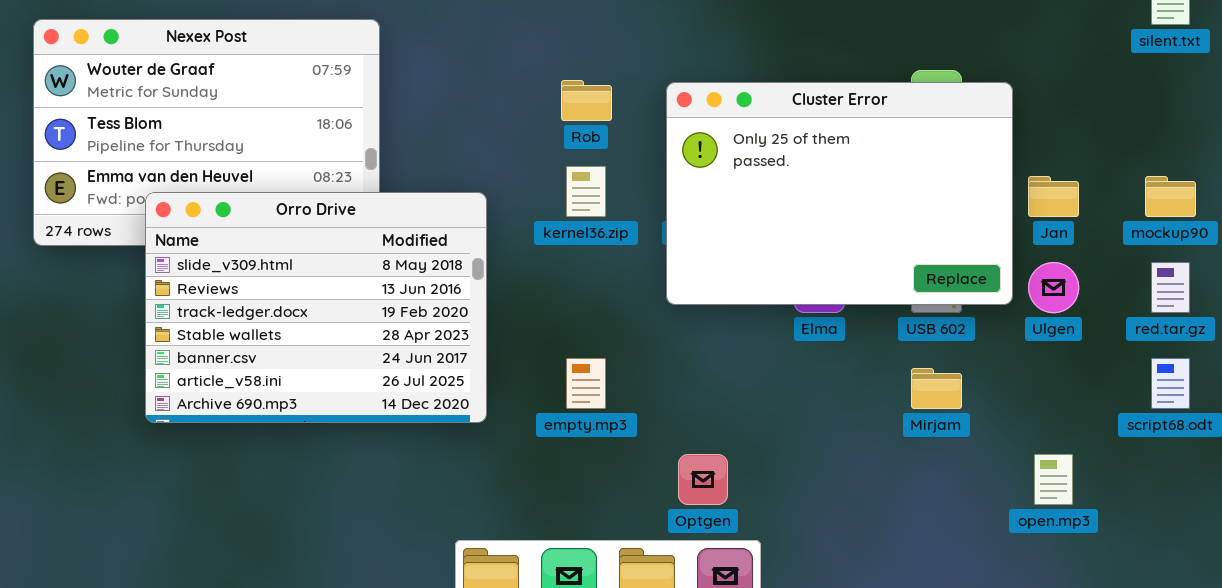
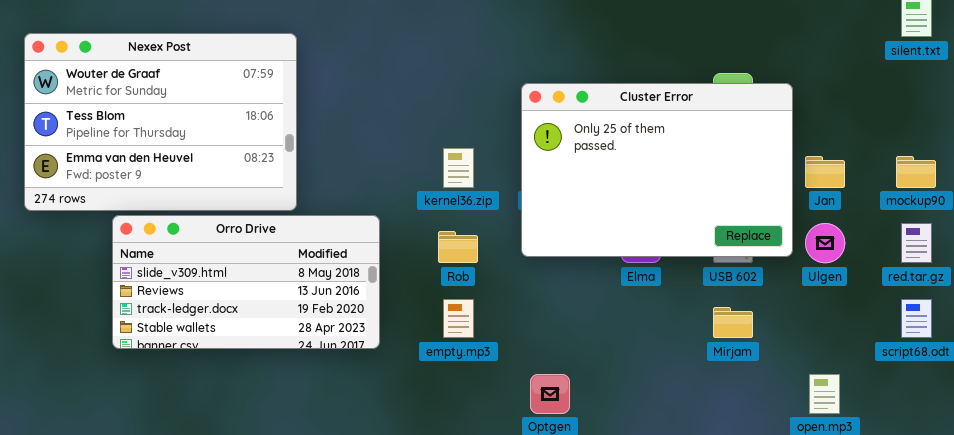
Rob: [561,80,612,121] -> [438,231,478,263], moved
Orro Drive: [145,192,487,423] -> [112,215,380,349], resized

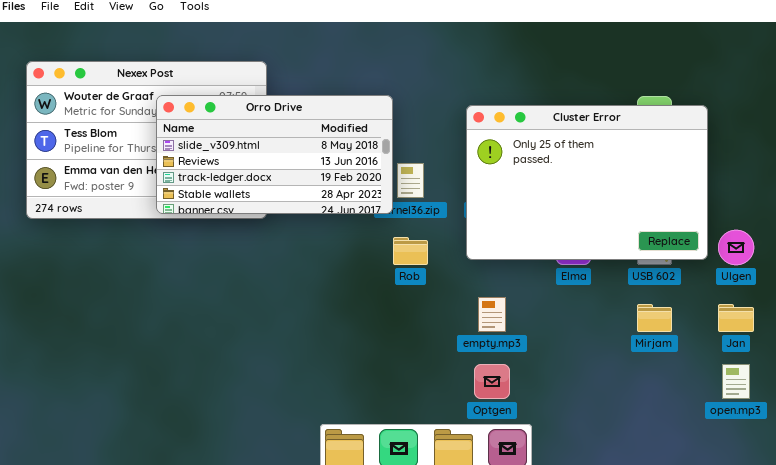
Jan: [805,156,845,188] -> [718,304,754,332], moved
Orro Drive: [112,215,380,349] -> [156,95,393,214], moved
empty.mp3: [443,299,474,338] -> [478,297,506,332], moved

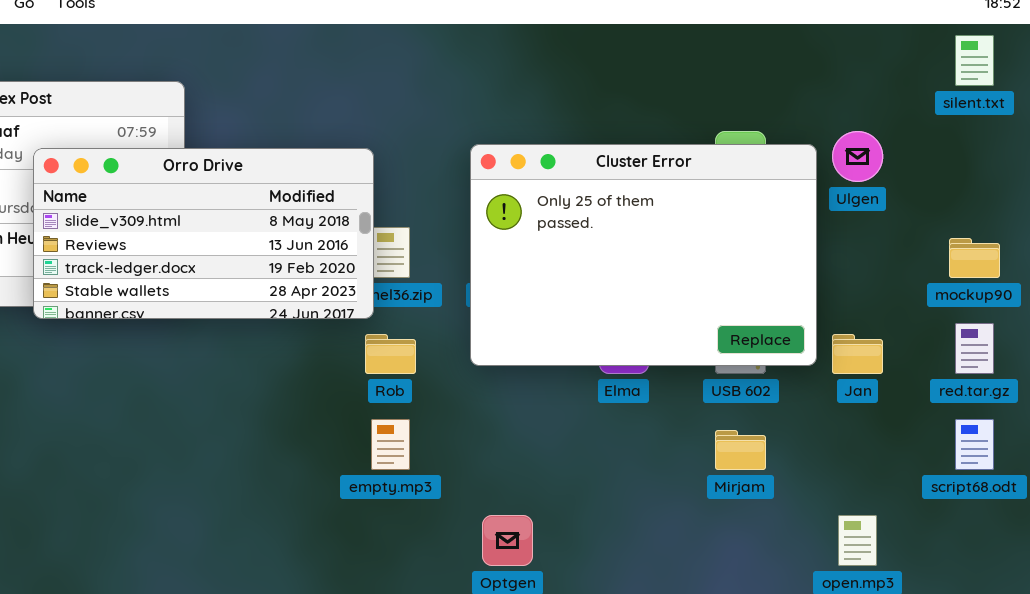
Orro Drive: [156,95,393,214] -> [33,148,374,319], moved
Ulgen: [718,230,754,265] -> [832,131,883,182], moved
empty.mp3: [478,297,506,332] -> [371,419,410,470], moved
Jan: [718,304,754,332] -> [832,334,883,374], moved

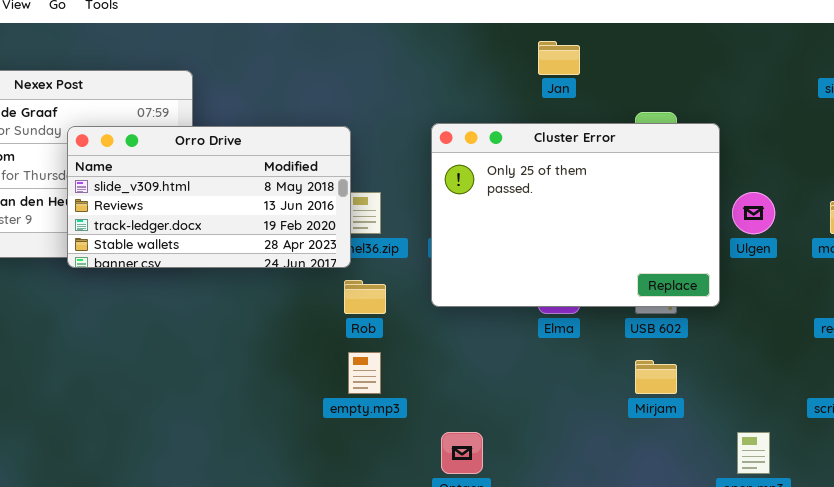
Ulgen: [832,131,883,182] -> [732,192,775,234], moved
Jan: [832,334,883,374] -> [538,41,580,75], moved

